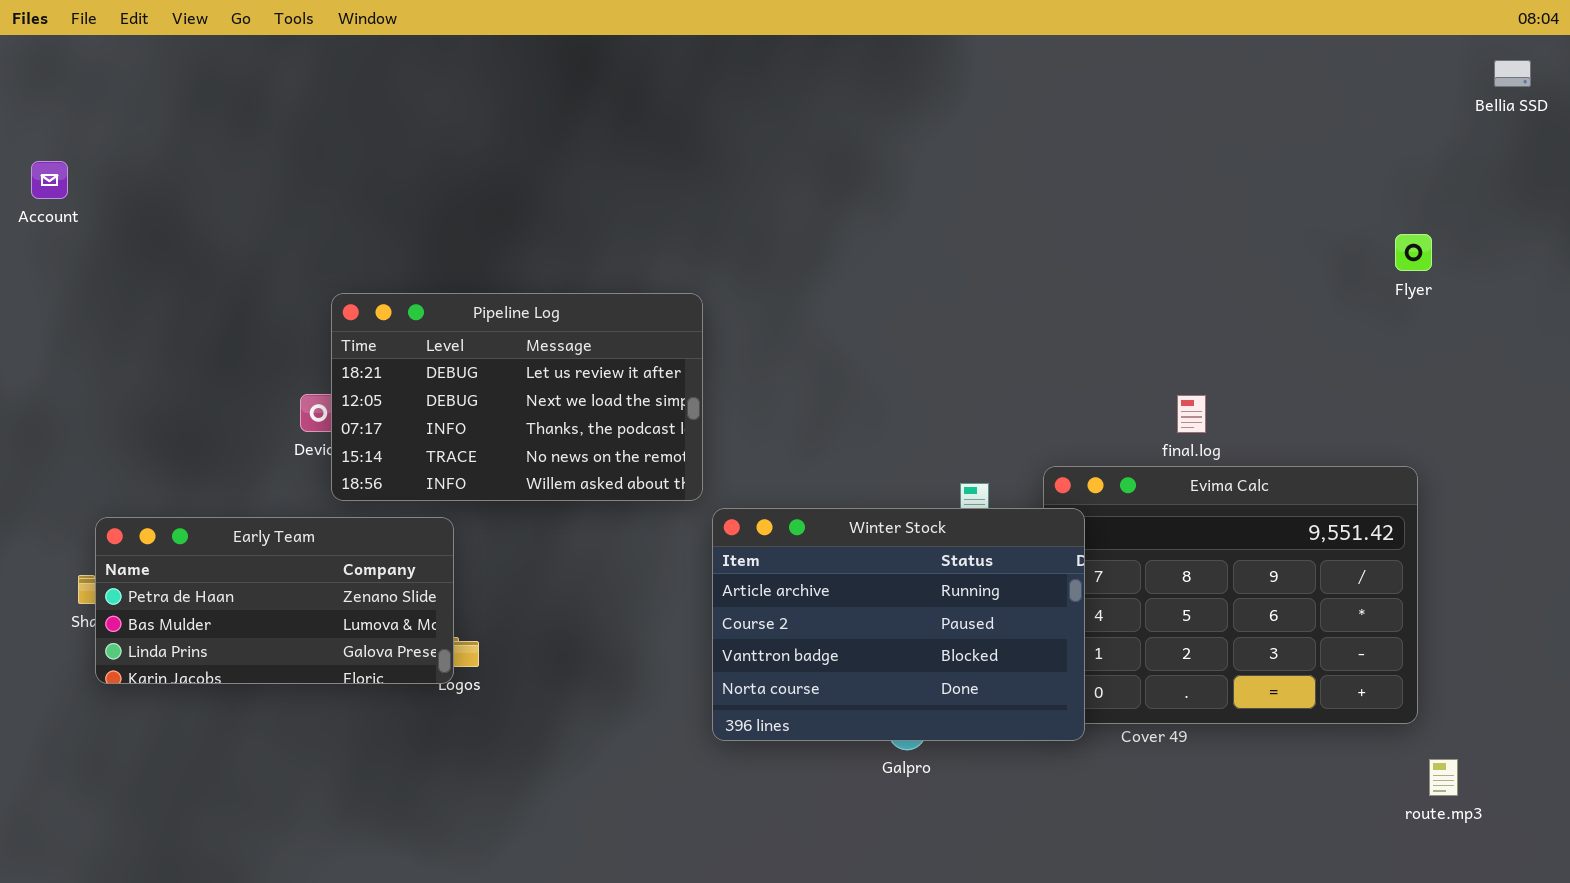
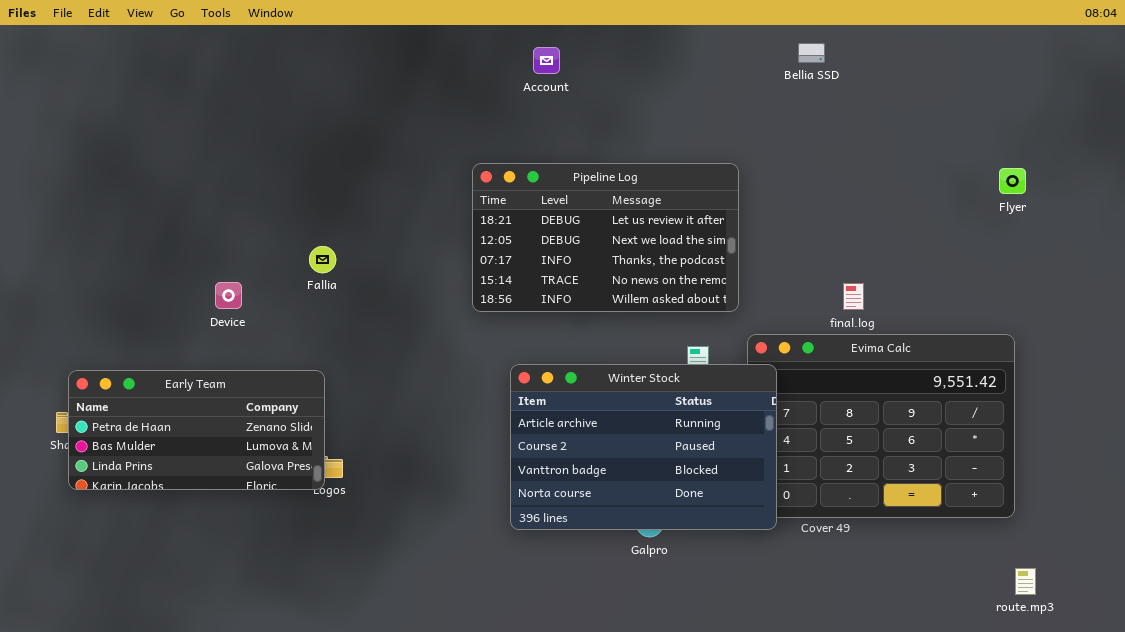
Bellia SSD: [1494,60,1531,87] -> [798,43,825,63], moved
Account: [31,161,68,199] -> [533,47,560,74], moved
Pipeline Log: [331,293,703,501] -> [472,163,739,312], moved
route.mp3: [1429,759,1458,796] -> [1015,568,1036,595], moved

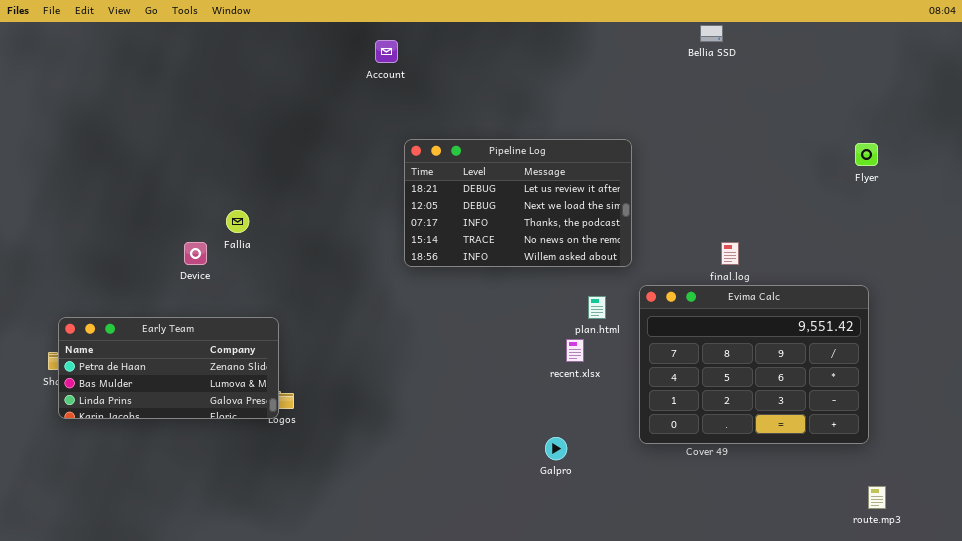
Bellia SSD: [798,43,825,63] -> [700,25,723,42], moved
Account: [533,47,560,74] -> [375,40,398,63], moved
Fallia: [309,246,336,273] -> [226,210,249,233], moved
Winter Stock: [510,364,777,530] -> none, closed

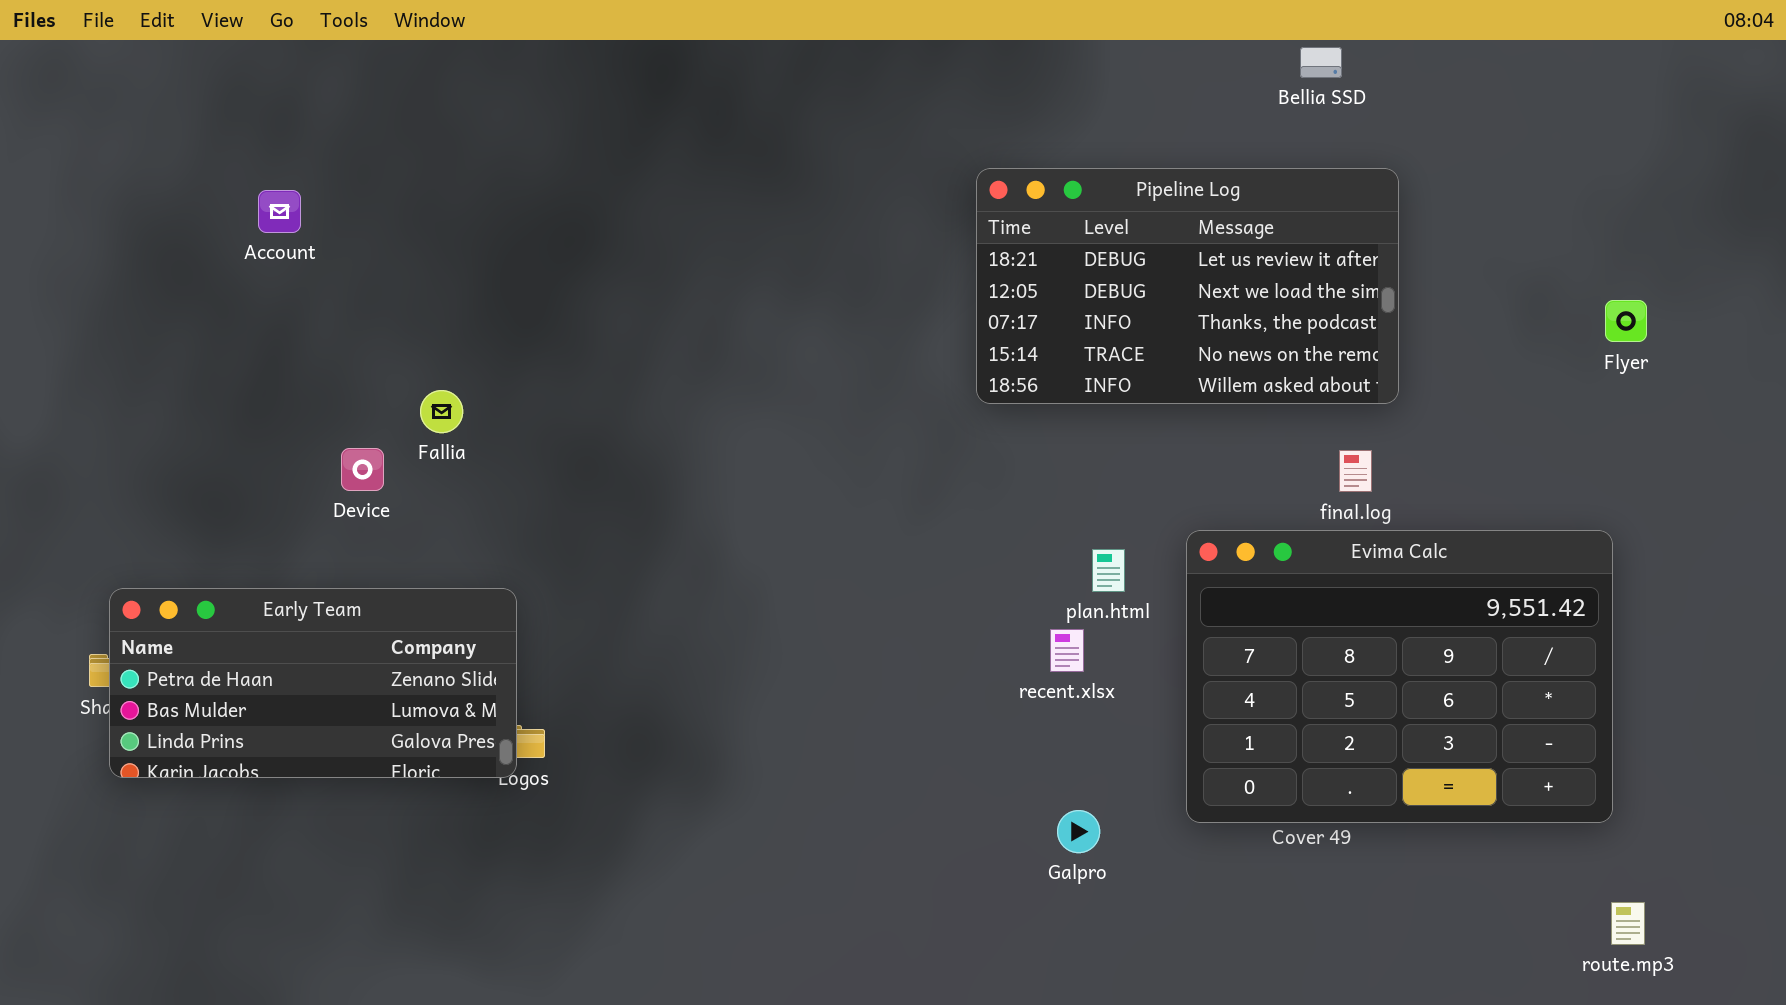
Account: [375,40,398,63] -> [258,190,301,233], moved
Pipeline Log: [404,139,632,267] -> [976,168,1399,404], moved
Flyer: [855,143,878,166] -> [1605,300,1647,342], moved
Galpro: [545,437,567,460] -> [1057,810,1100,853], moved

